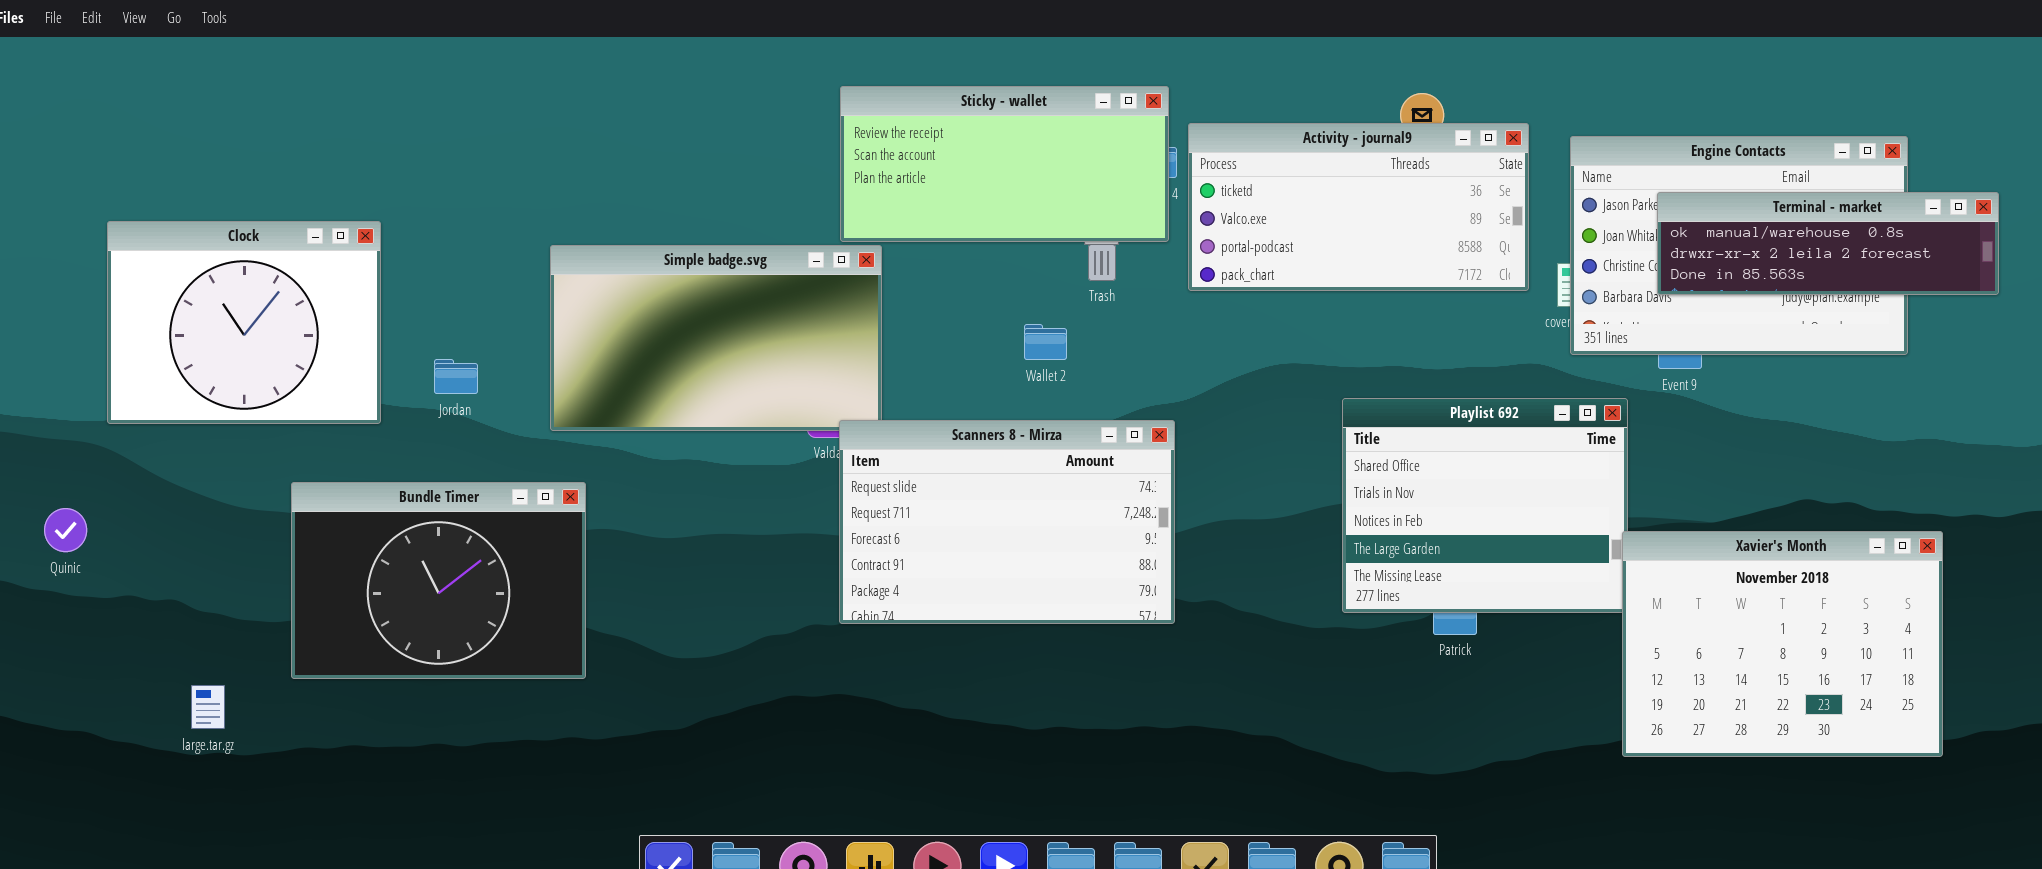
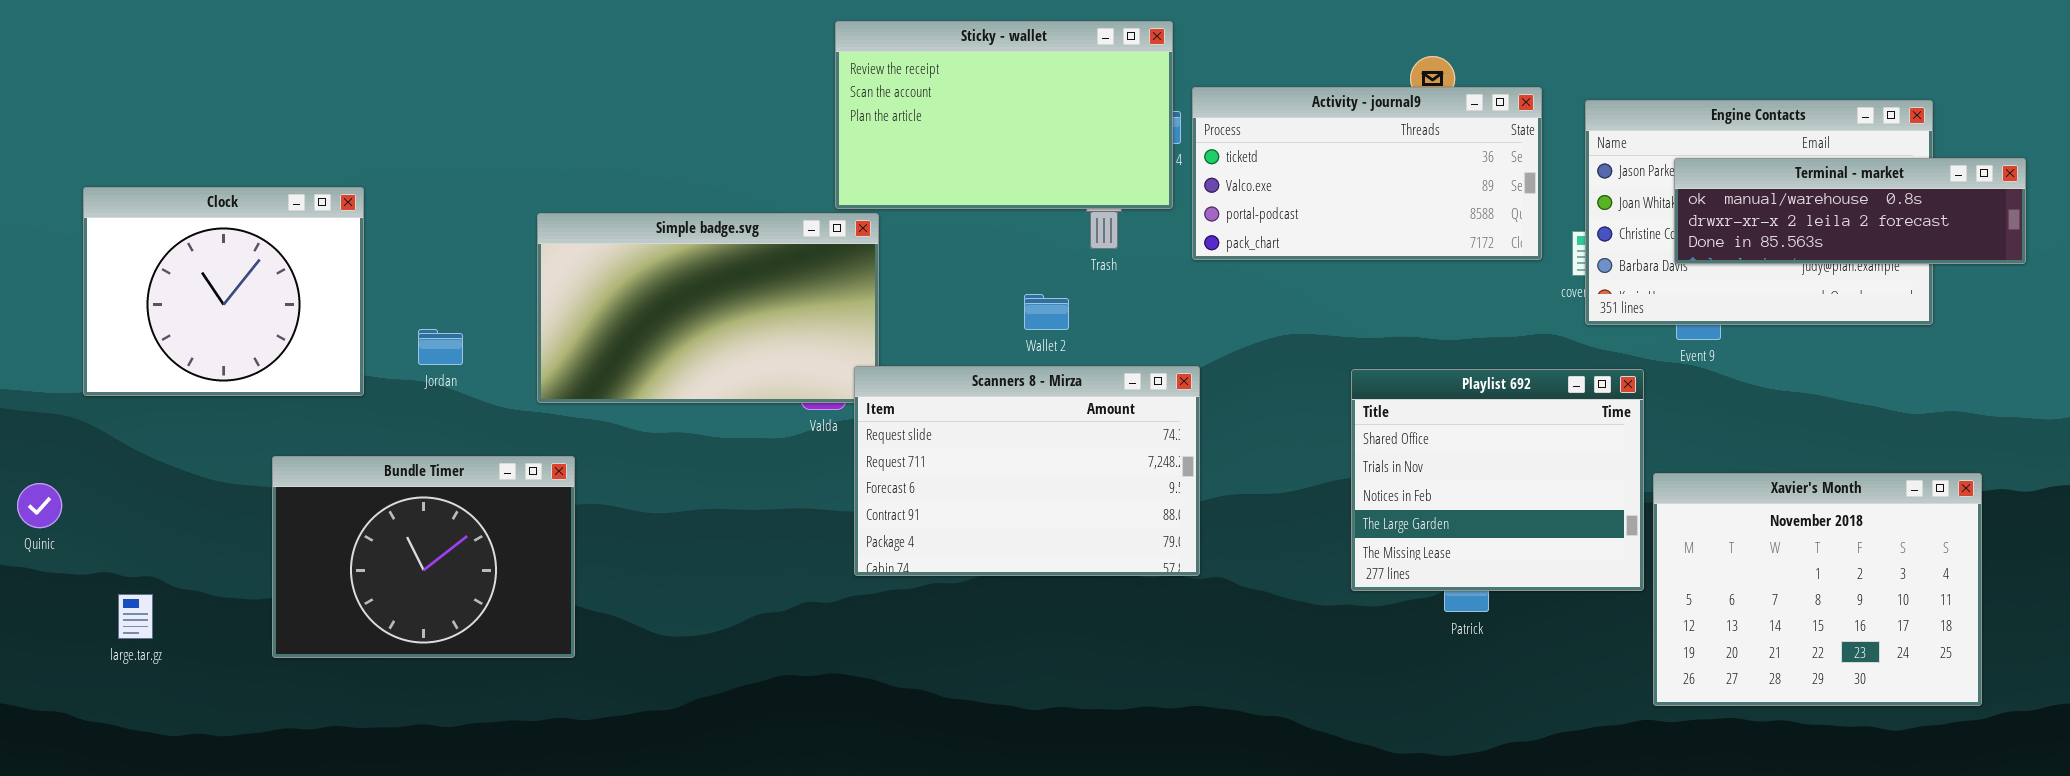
Sticky - wallet: [840,86,1169,242] -> [835,21,1173,209], resized
Scanners 8 - Mirza: [839,420,1175,624] -> [854,366,1200,576], moved
Xavier's Month: [1622,531,1943,757] -> [1653,473,1982,706], moved
large.tar.gz: [191,685,225,729] -> [118,594,153,639], moved

